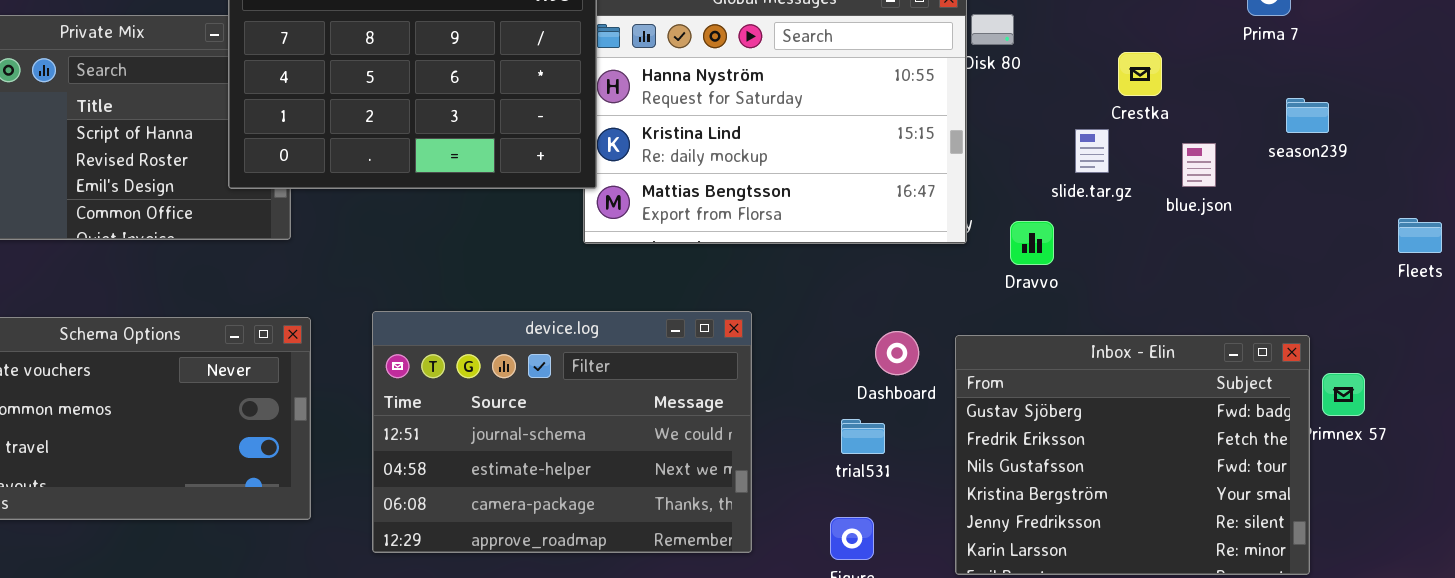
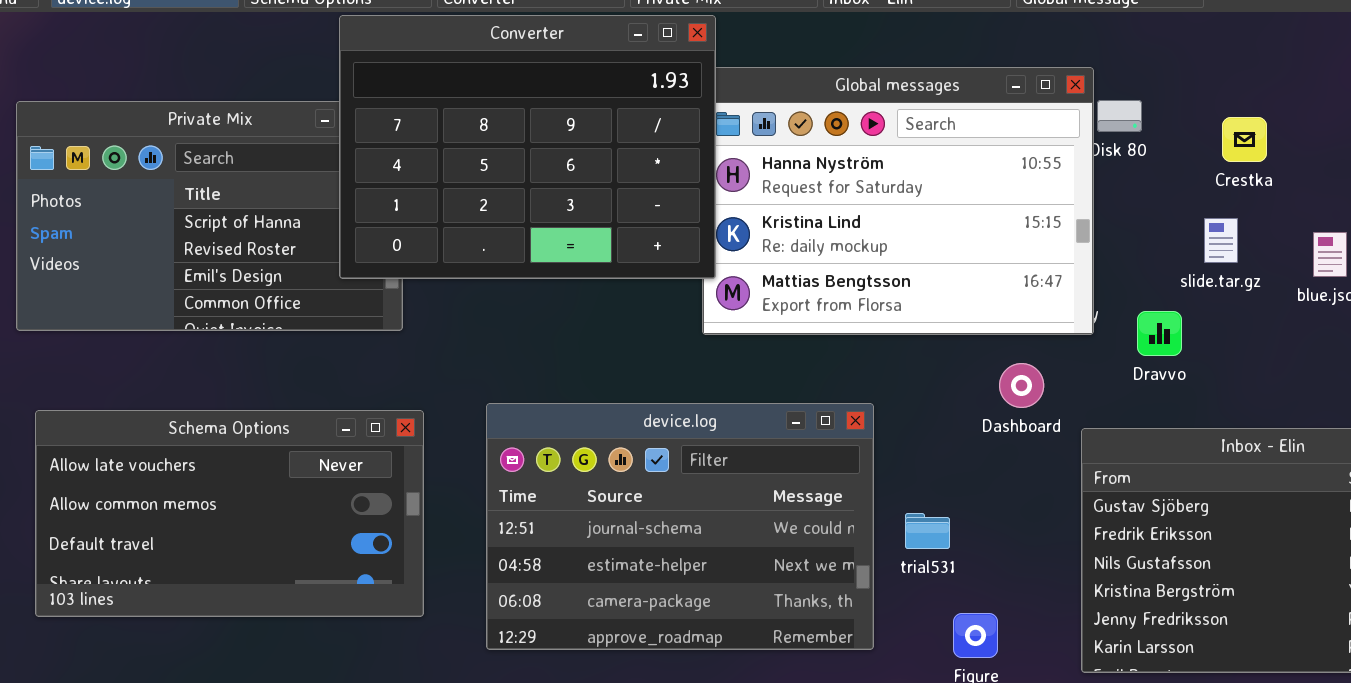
Crestka: [1118,52,1162,96] -> [1222,117,1267,162], moved
Dashboard: [875,331,919,375] -> [999,363,1044,408], moved
trial531: [841,419,885,454] -> [905,513,950,549], moved

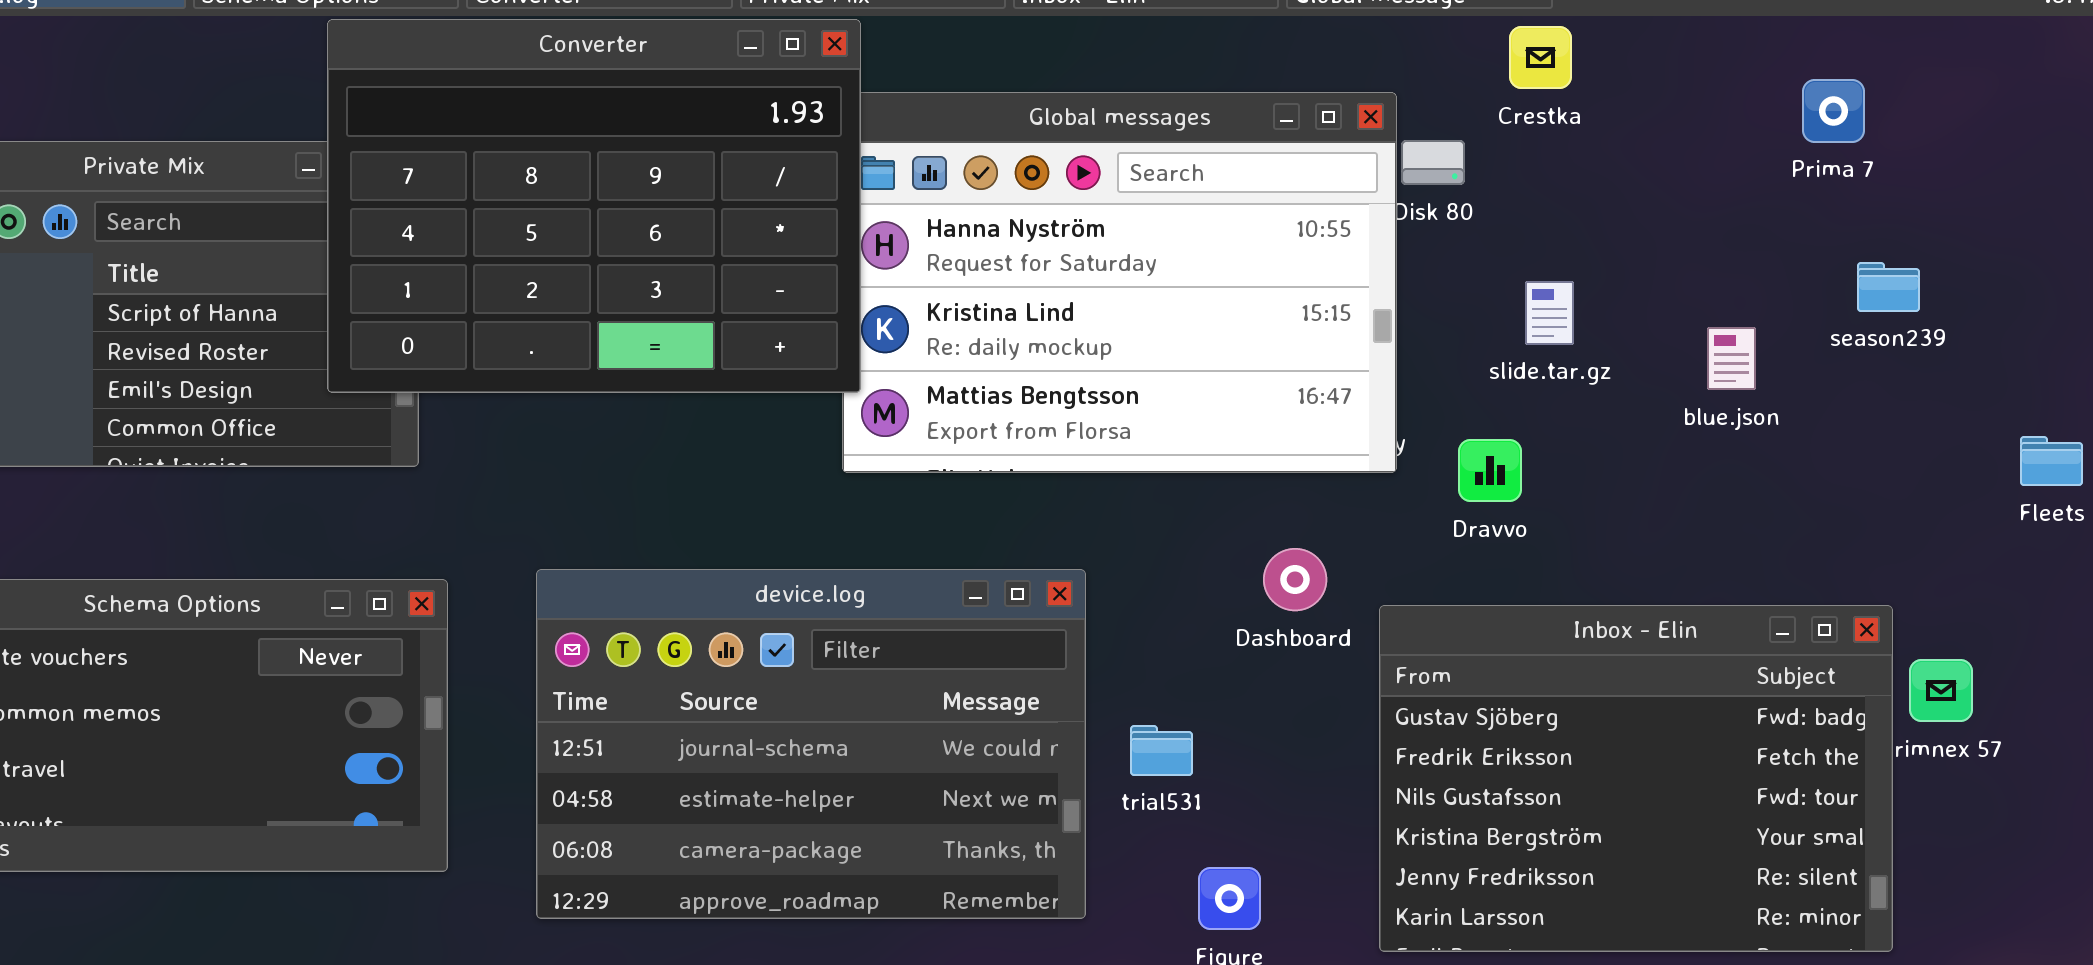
Crestka: [1222,117,1267,162] -> [1509,26,1572,89], moved
slide.tar.gz: [1204,218,1238,263] -> [1525,281,1574,345], moved
Dashboard: [999,363,1044,408] -> [1263,548,1327,611], moved

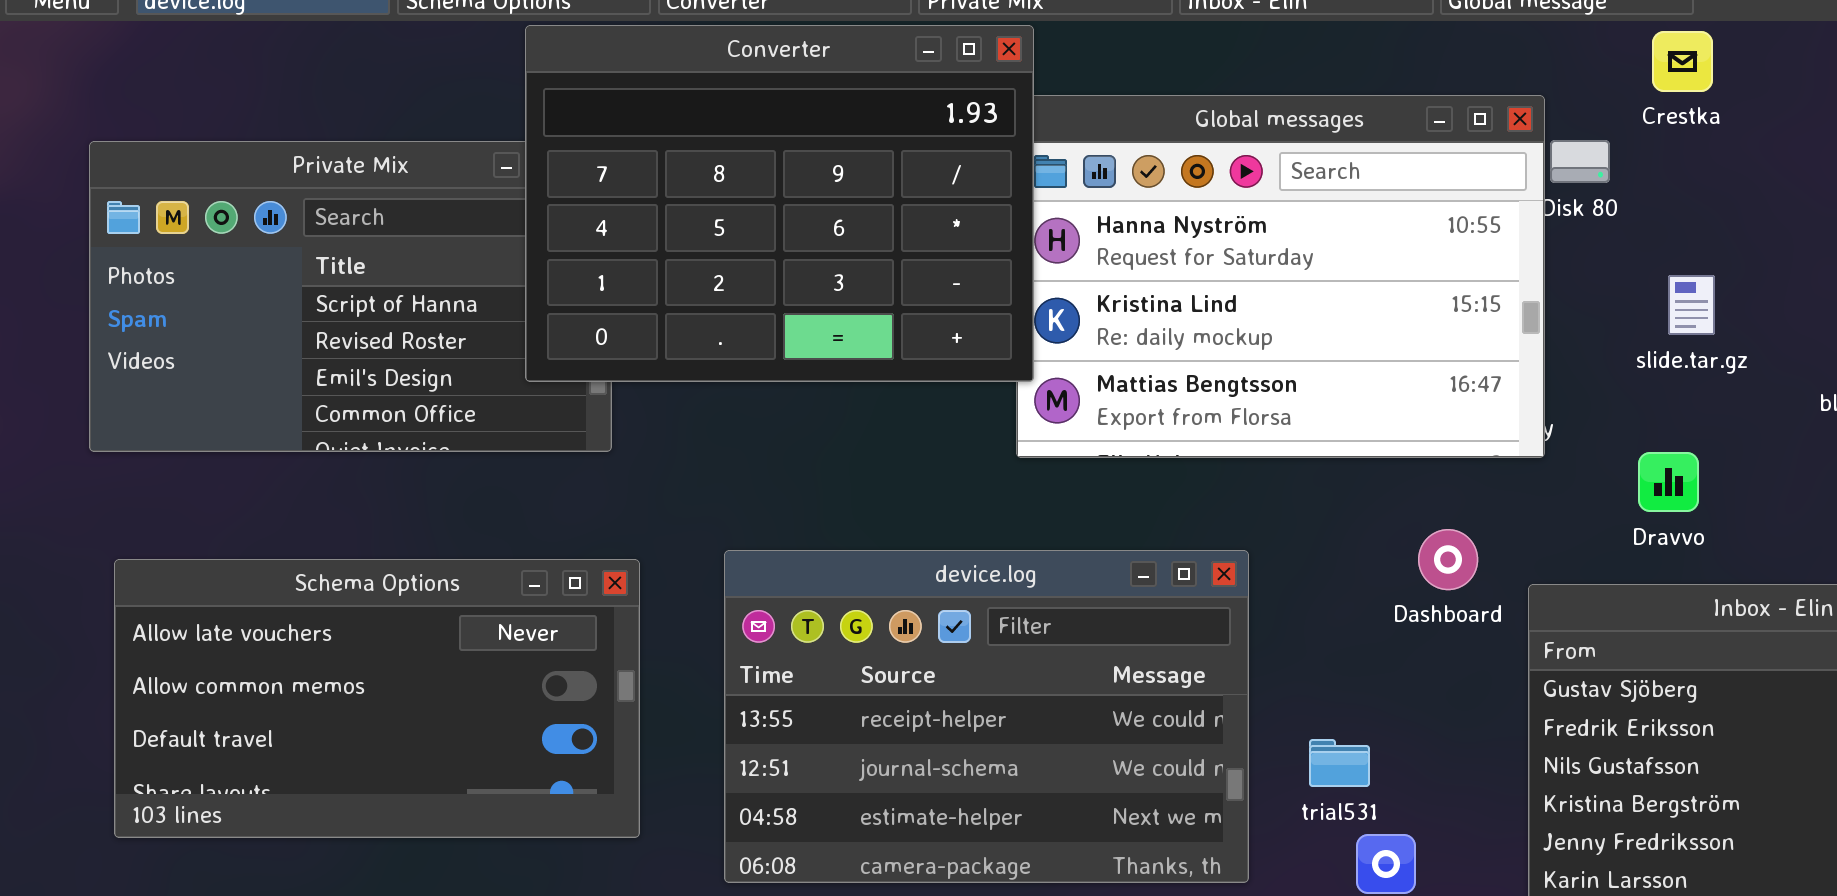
Dravvo: [1458,439,1522,502] -> [1638,452,1699,512], moved
device.log: [536,569,1086,919] -> [724,550,1249,883], scrolled up 1 row
trial531: [1130,725,1193,776] -> [1309,739,1370,787], moved

